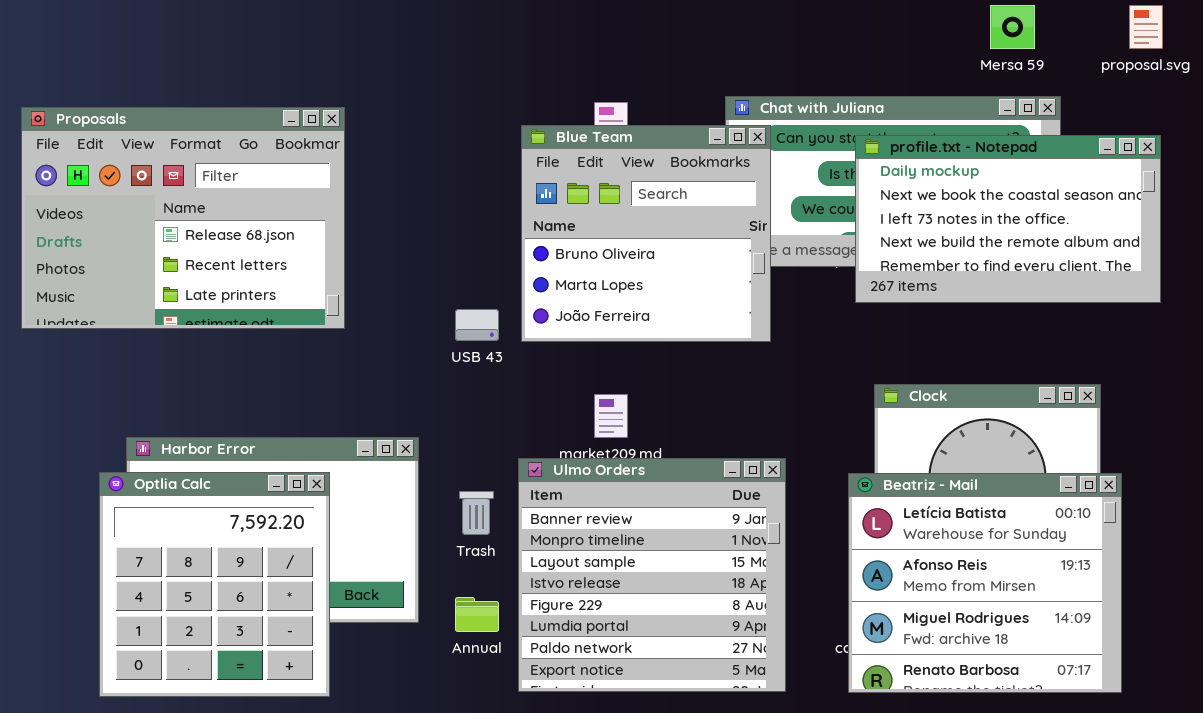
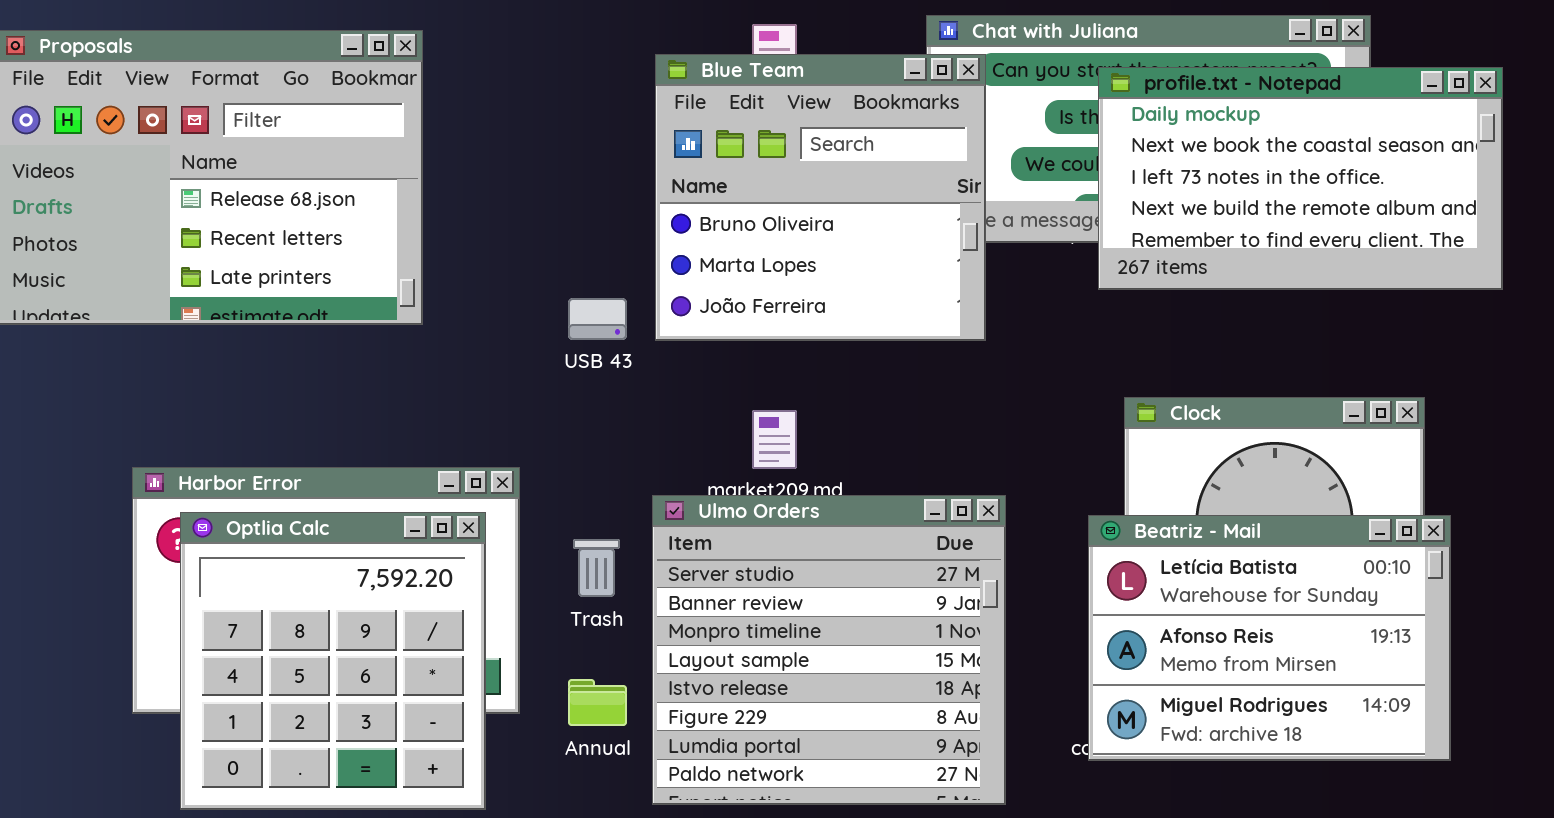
Ulmo Orders: [518,458,786,692] -> [652,495,1006,805], scrolled up 1 row
Optlia Calc: [99,472,330,697] -> [180,512,486,810], moved
Beatriz - Mail: [848,473,1122,693] -> [1088,515,1451,761], resized

